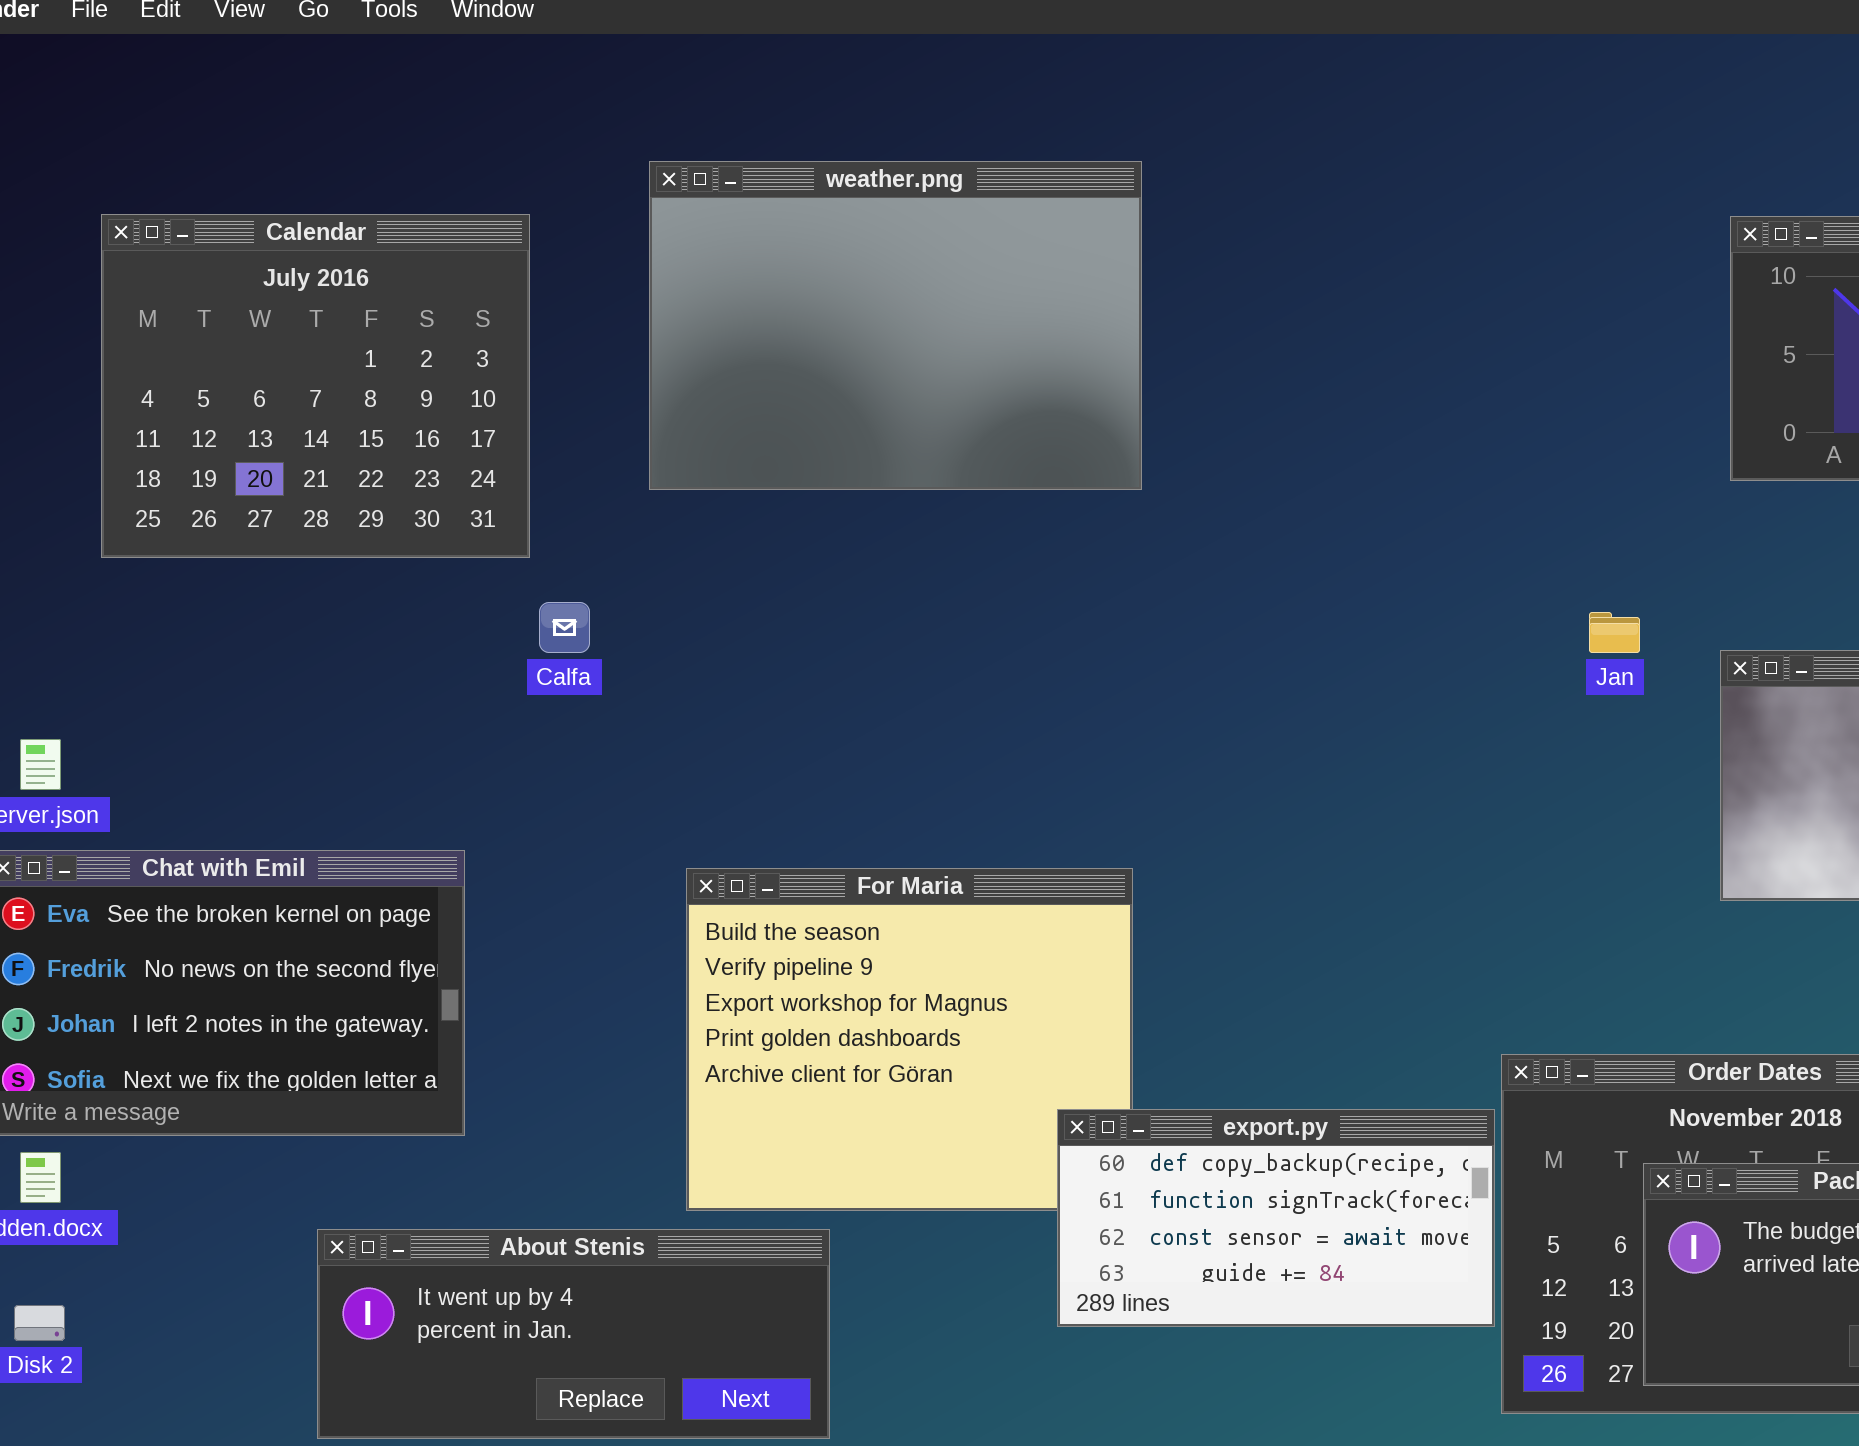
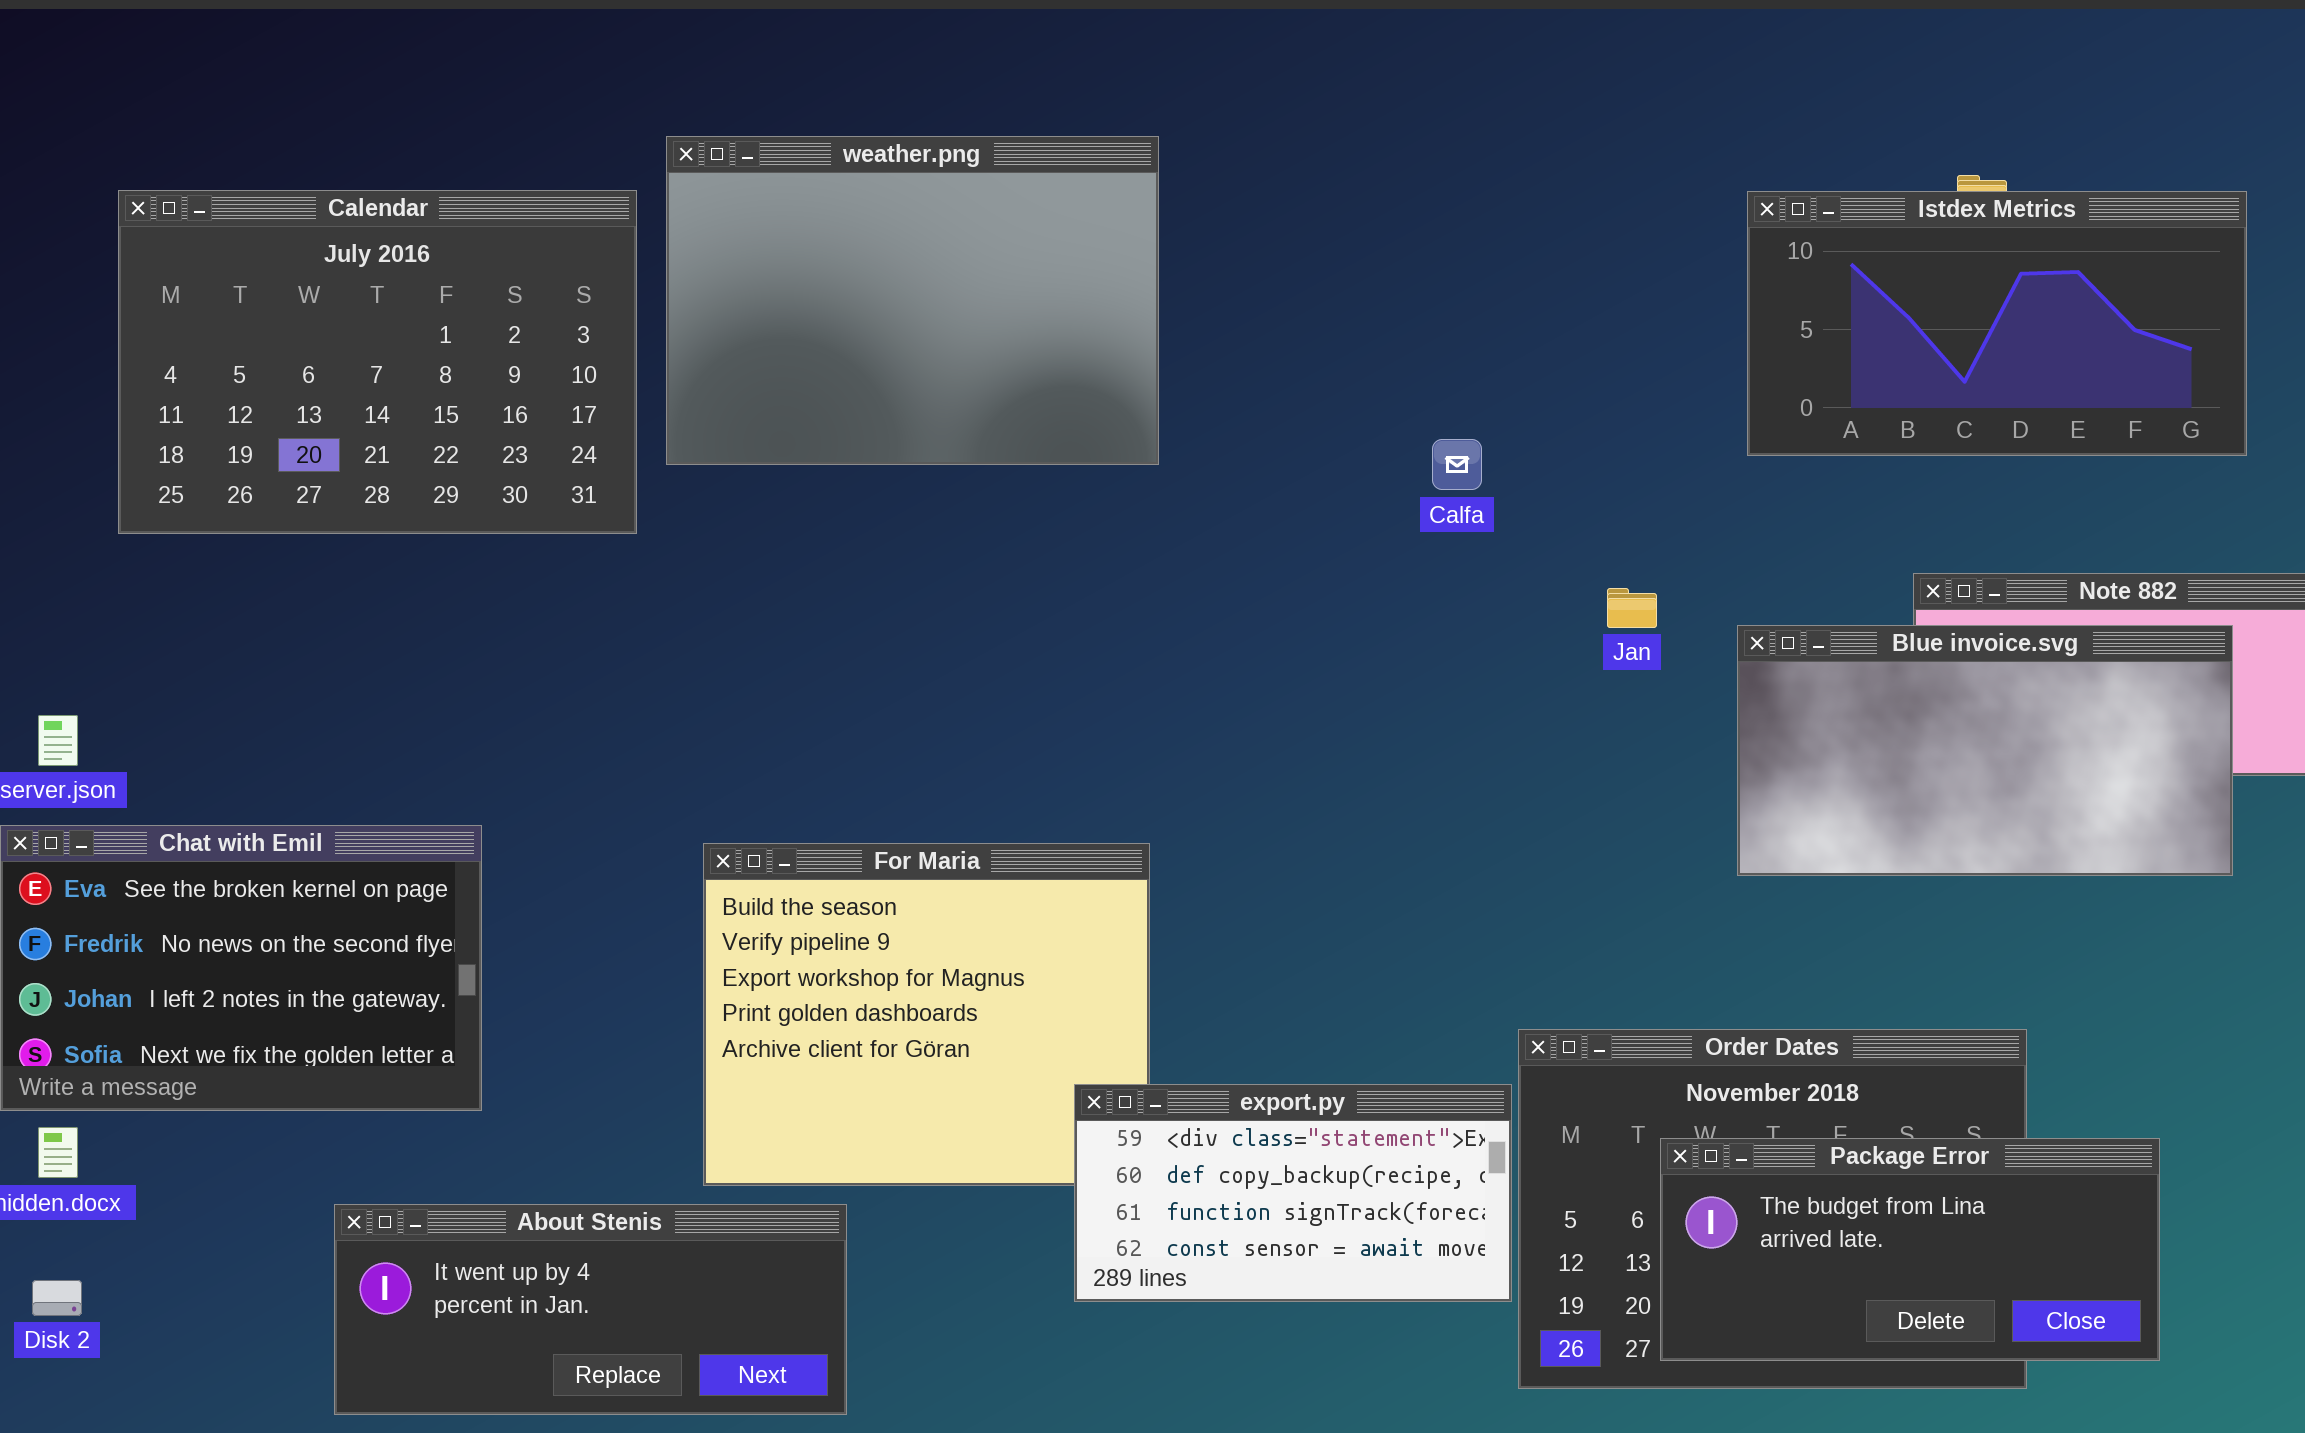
Calendar: [101,214,530,558] -> [118,190,637,534], resized
Calfa: [539,602,590,653] -> [1432,439,1482,490], moved
export.py: [1057,1109,1495,1327] -> [1074,1084,1512,1302], scrolled up 1 row

